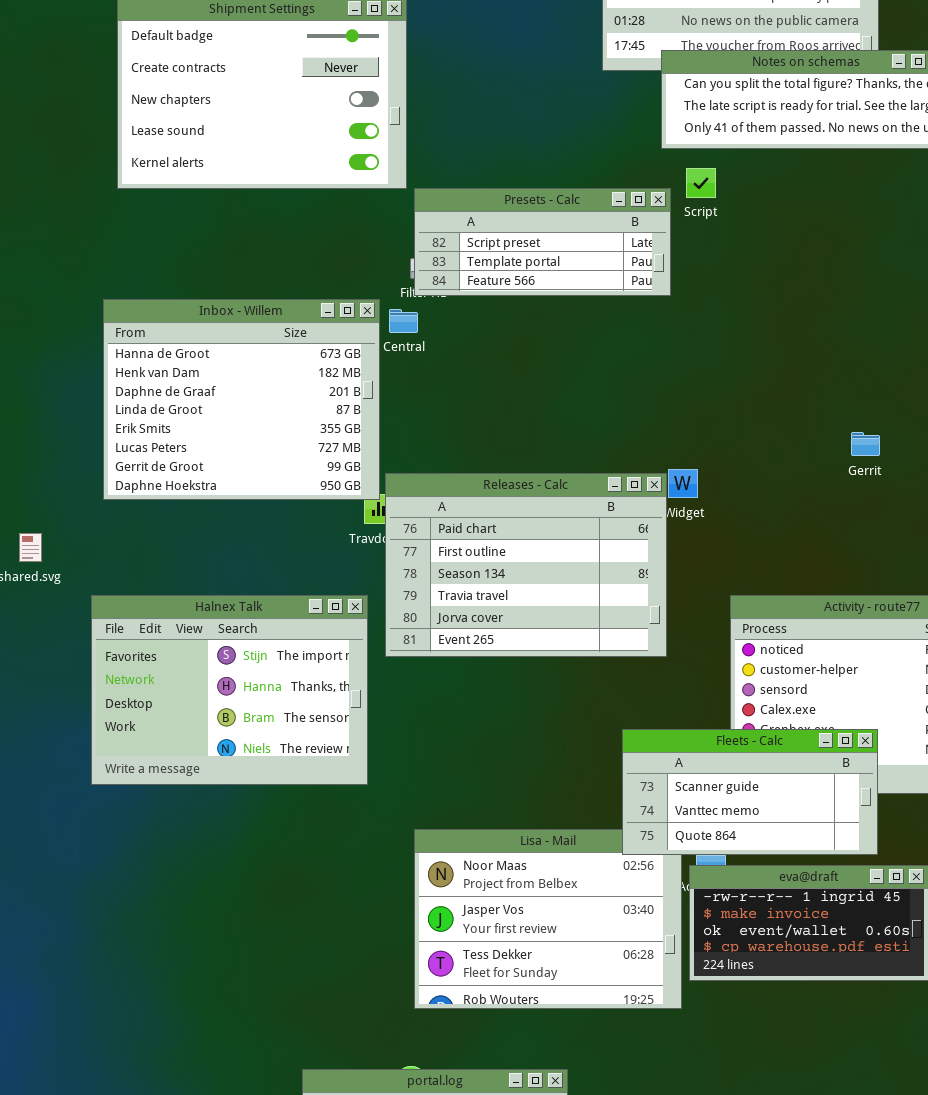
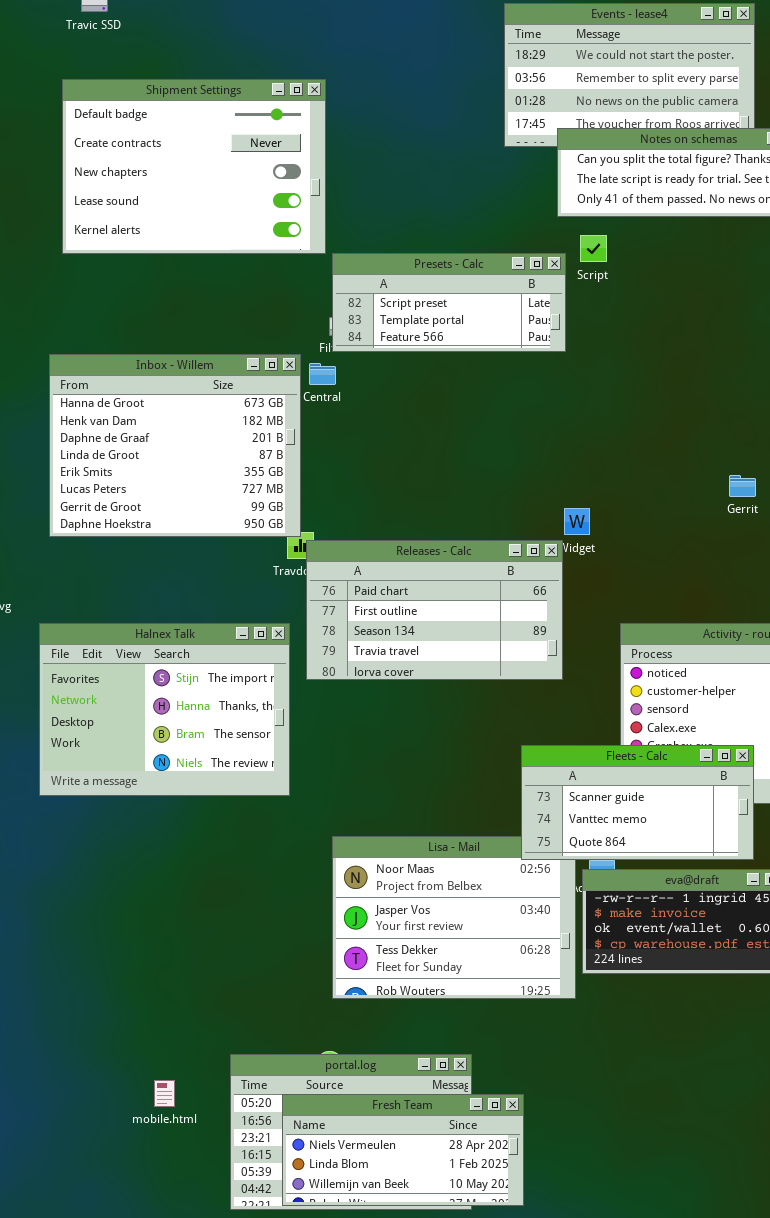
Releases - Calc: [385,473,667,657] -> [306,540,563,680], resized

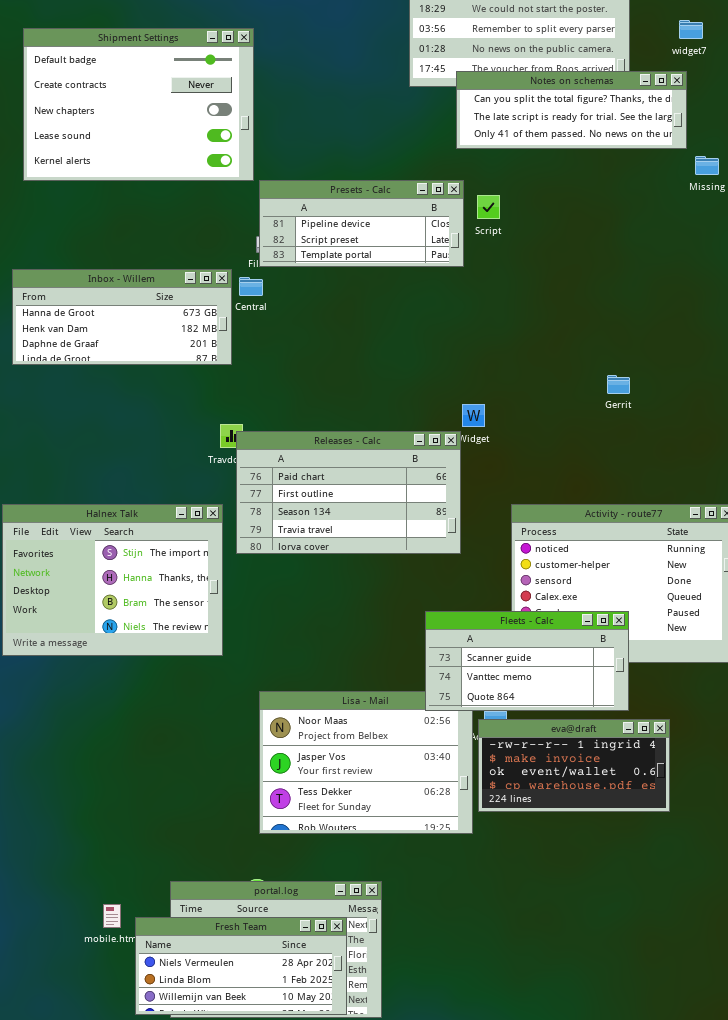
Script: [580,235,607,262] -> [477,195,500,219], moved
Presets - Calc: [332,253,566,352] -> [259,180,464,267], scrolled up 1 row
Inbox - Willem: [49,354,301,537] -> [12,269,232,365], resized
Fresh Team: [282,1094,524,1206] -> [135,917,347,1015], moved

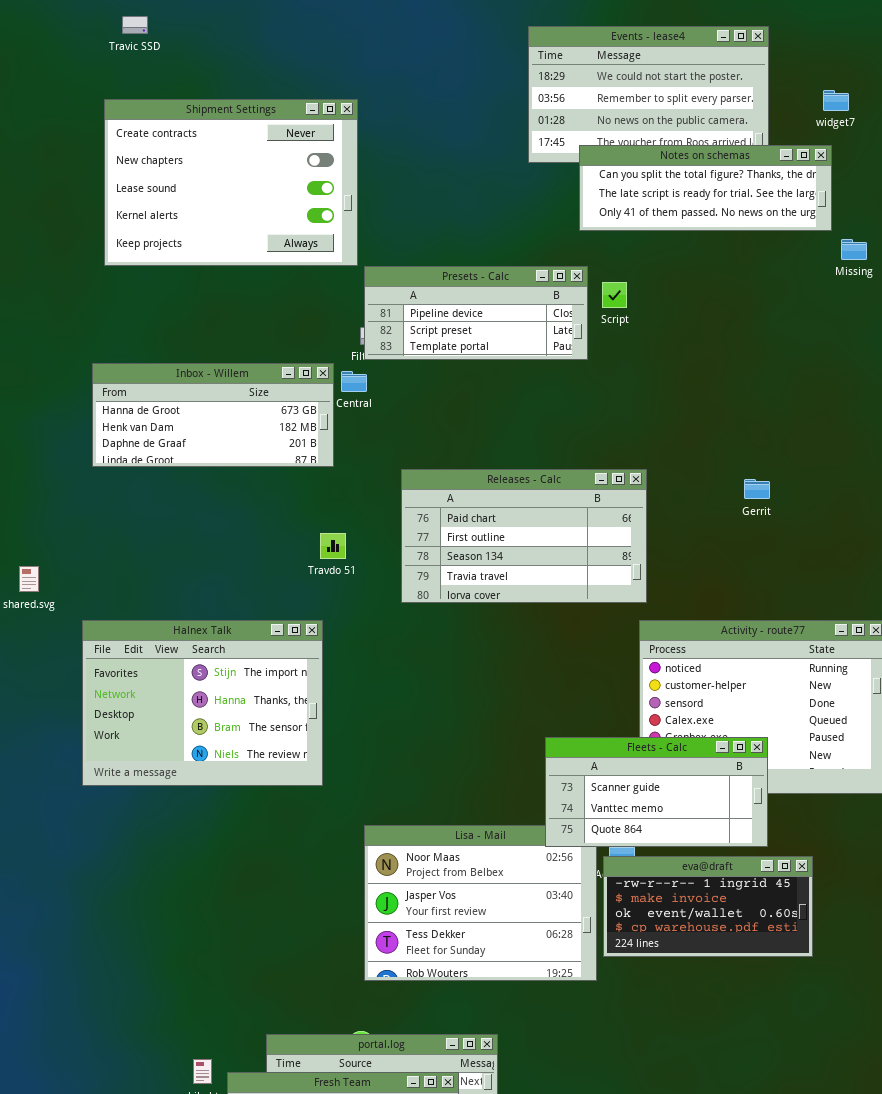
Shipment Settings: [23,28,254,181] -> [104,99,358,266], scrolled down 1 row
Releases - Calc: [236,431,461,554] -> [401,469,647,603], moved

